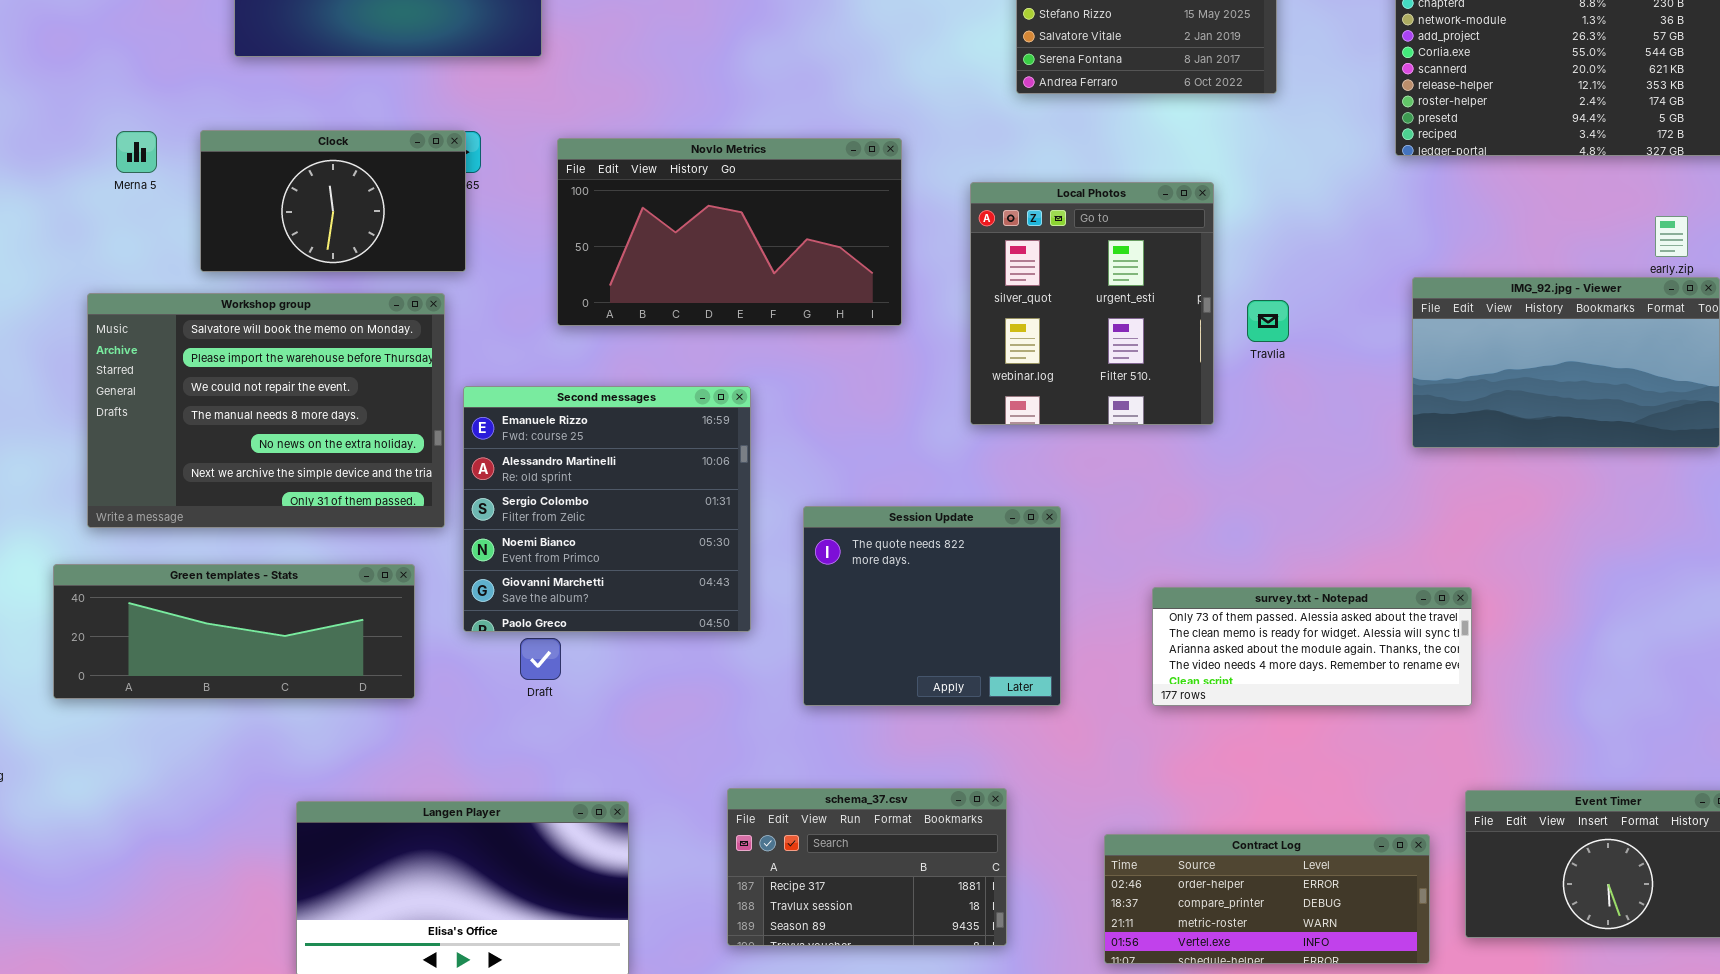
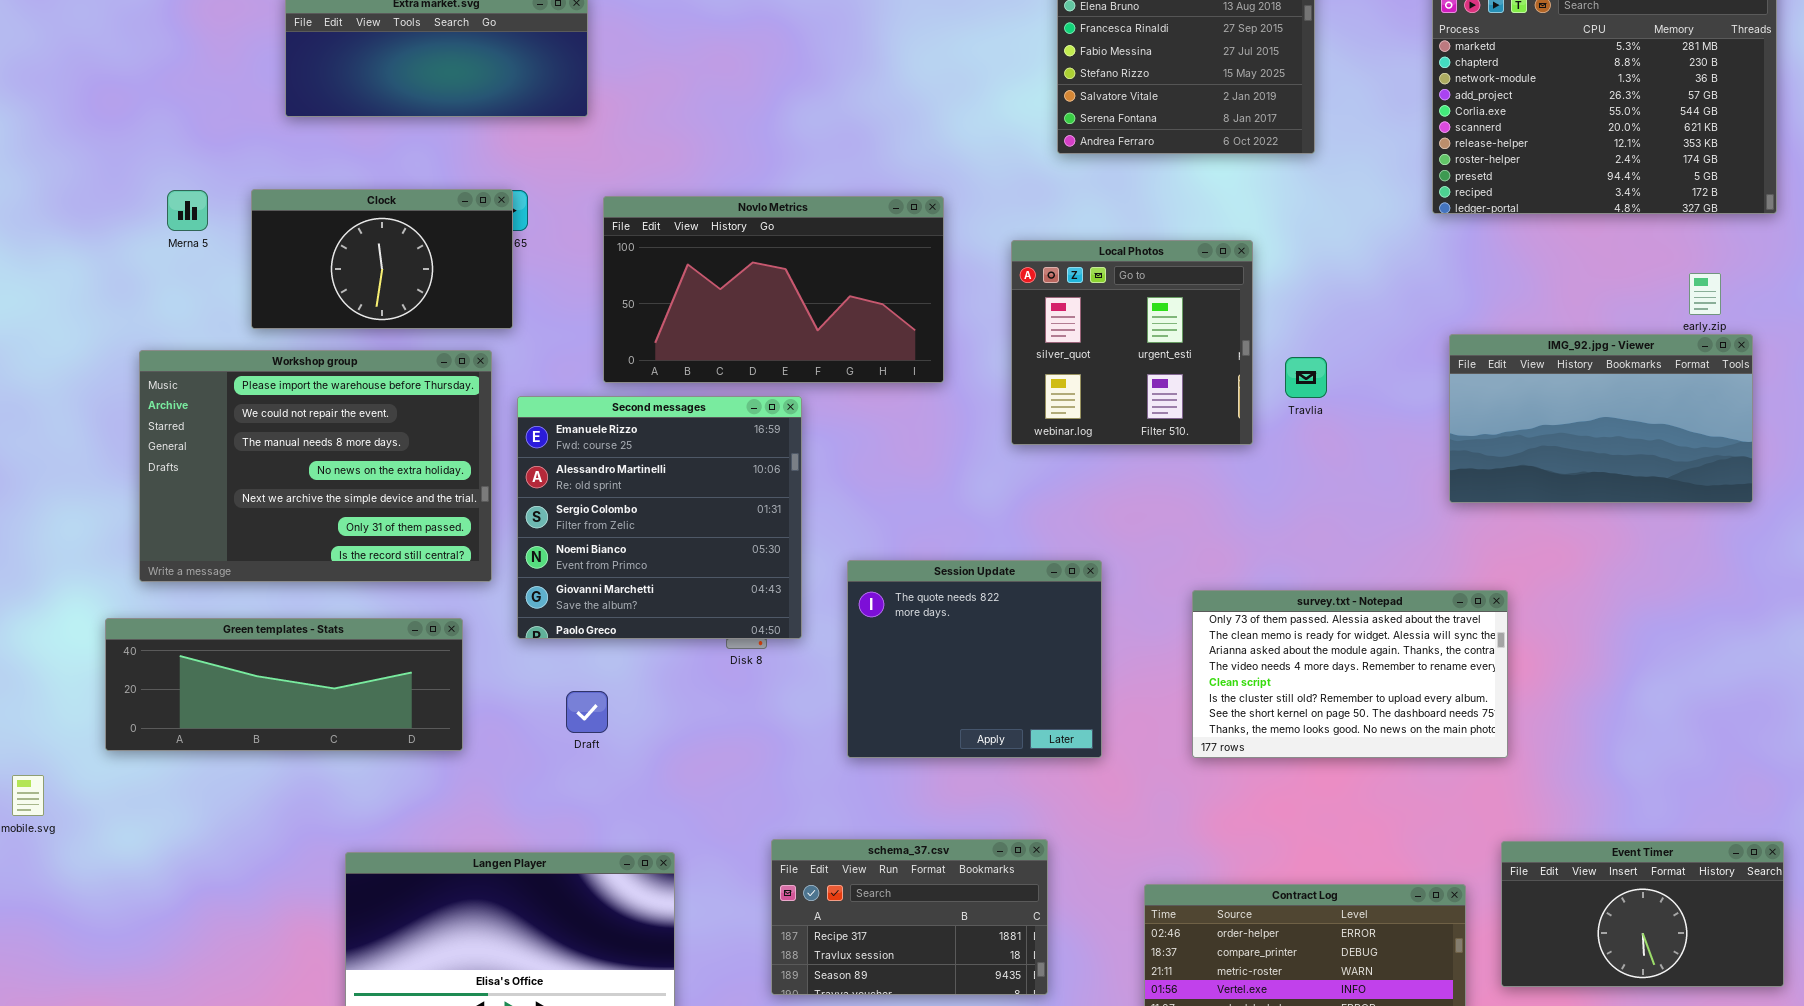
Local Photos: [970,182,1214,425] -> [1011,240,1253,445], resized
Workshop group: [87,293,445,528] -> [139,350,492,582], scrolled down 1 row
Second messages: [463,386,751,632] -> [517,396,802,639], moved
survey.txt - Notepad: [1152,587,1472,706] -> [1192,590,1508,758], resized

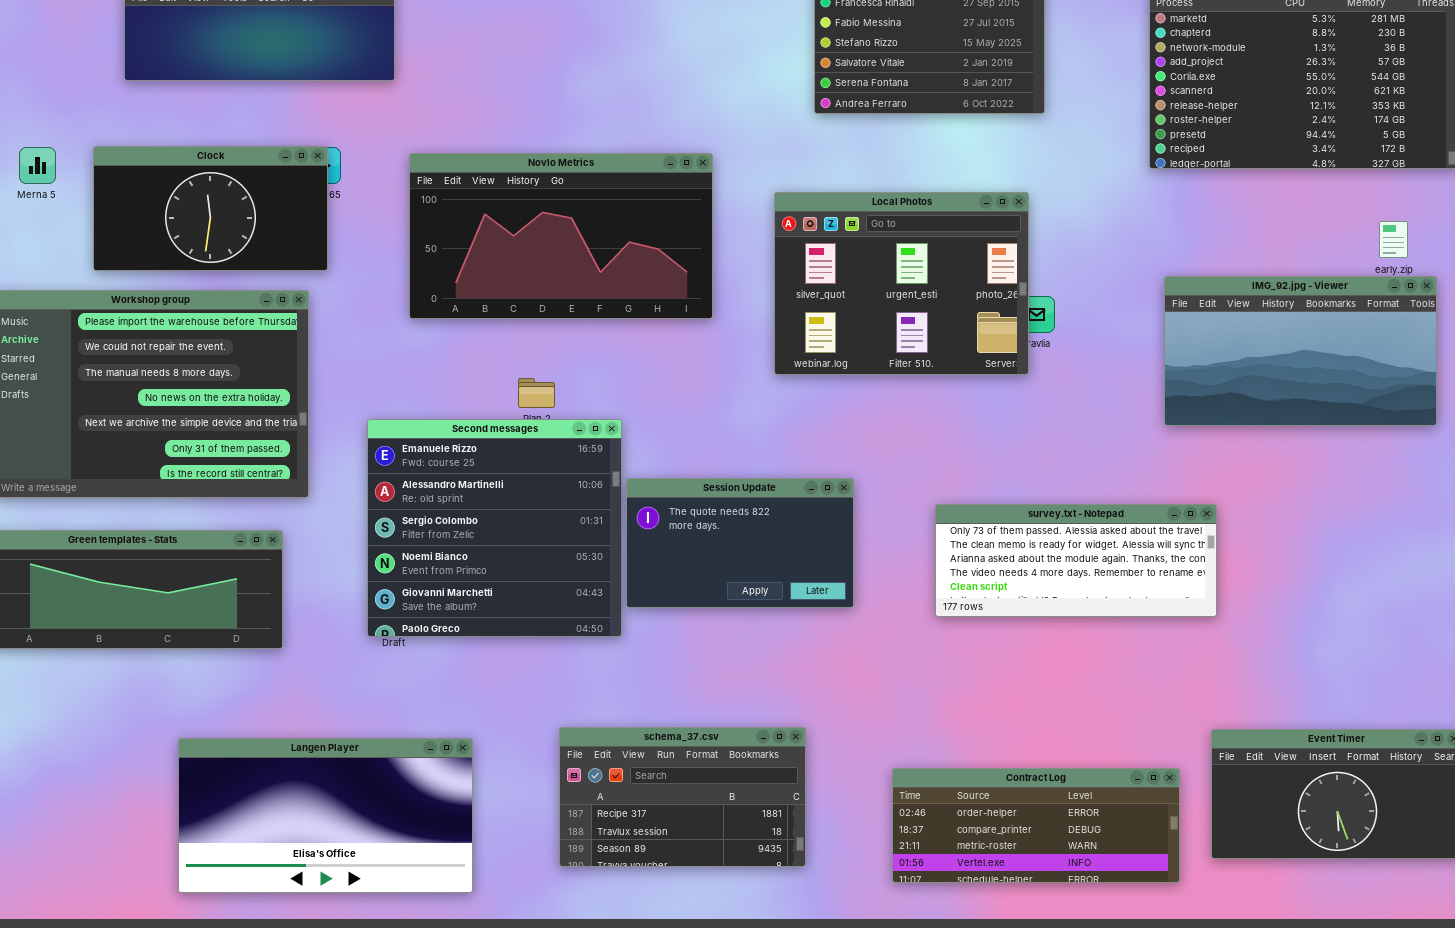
Local Photos: [1011,240,1253,445] -> [774,192,1029,375], resized
Second messages: [517,396,802,639] -> [367,419,622,637], moved
Session Update: [847,560,1102,758] -> [626,478,854,608], resized
survey.txt - Notepad: [1192,590,1508,758] -> [935,504,1217,617], resized

